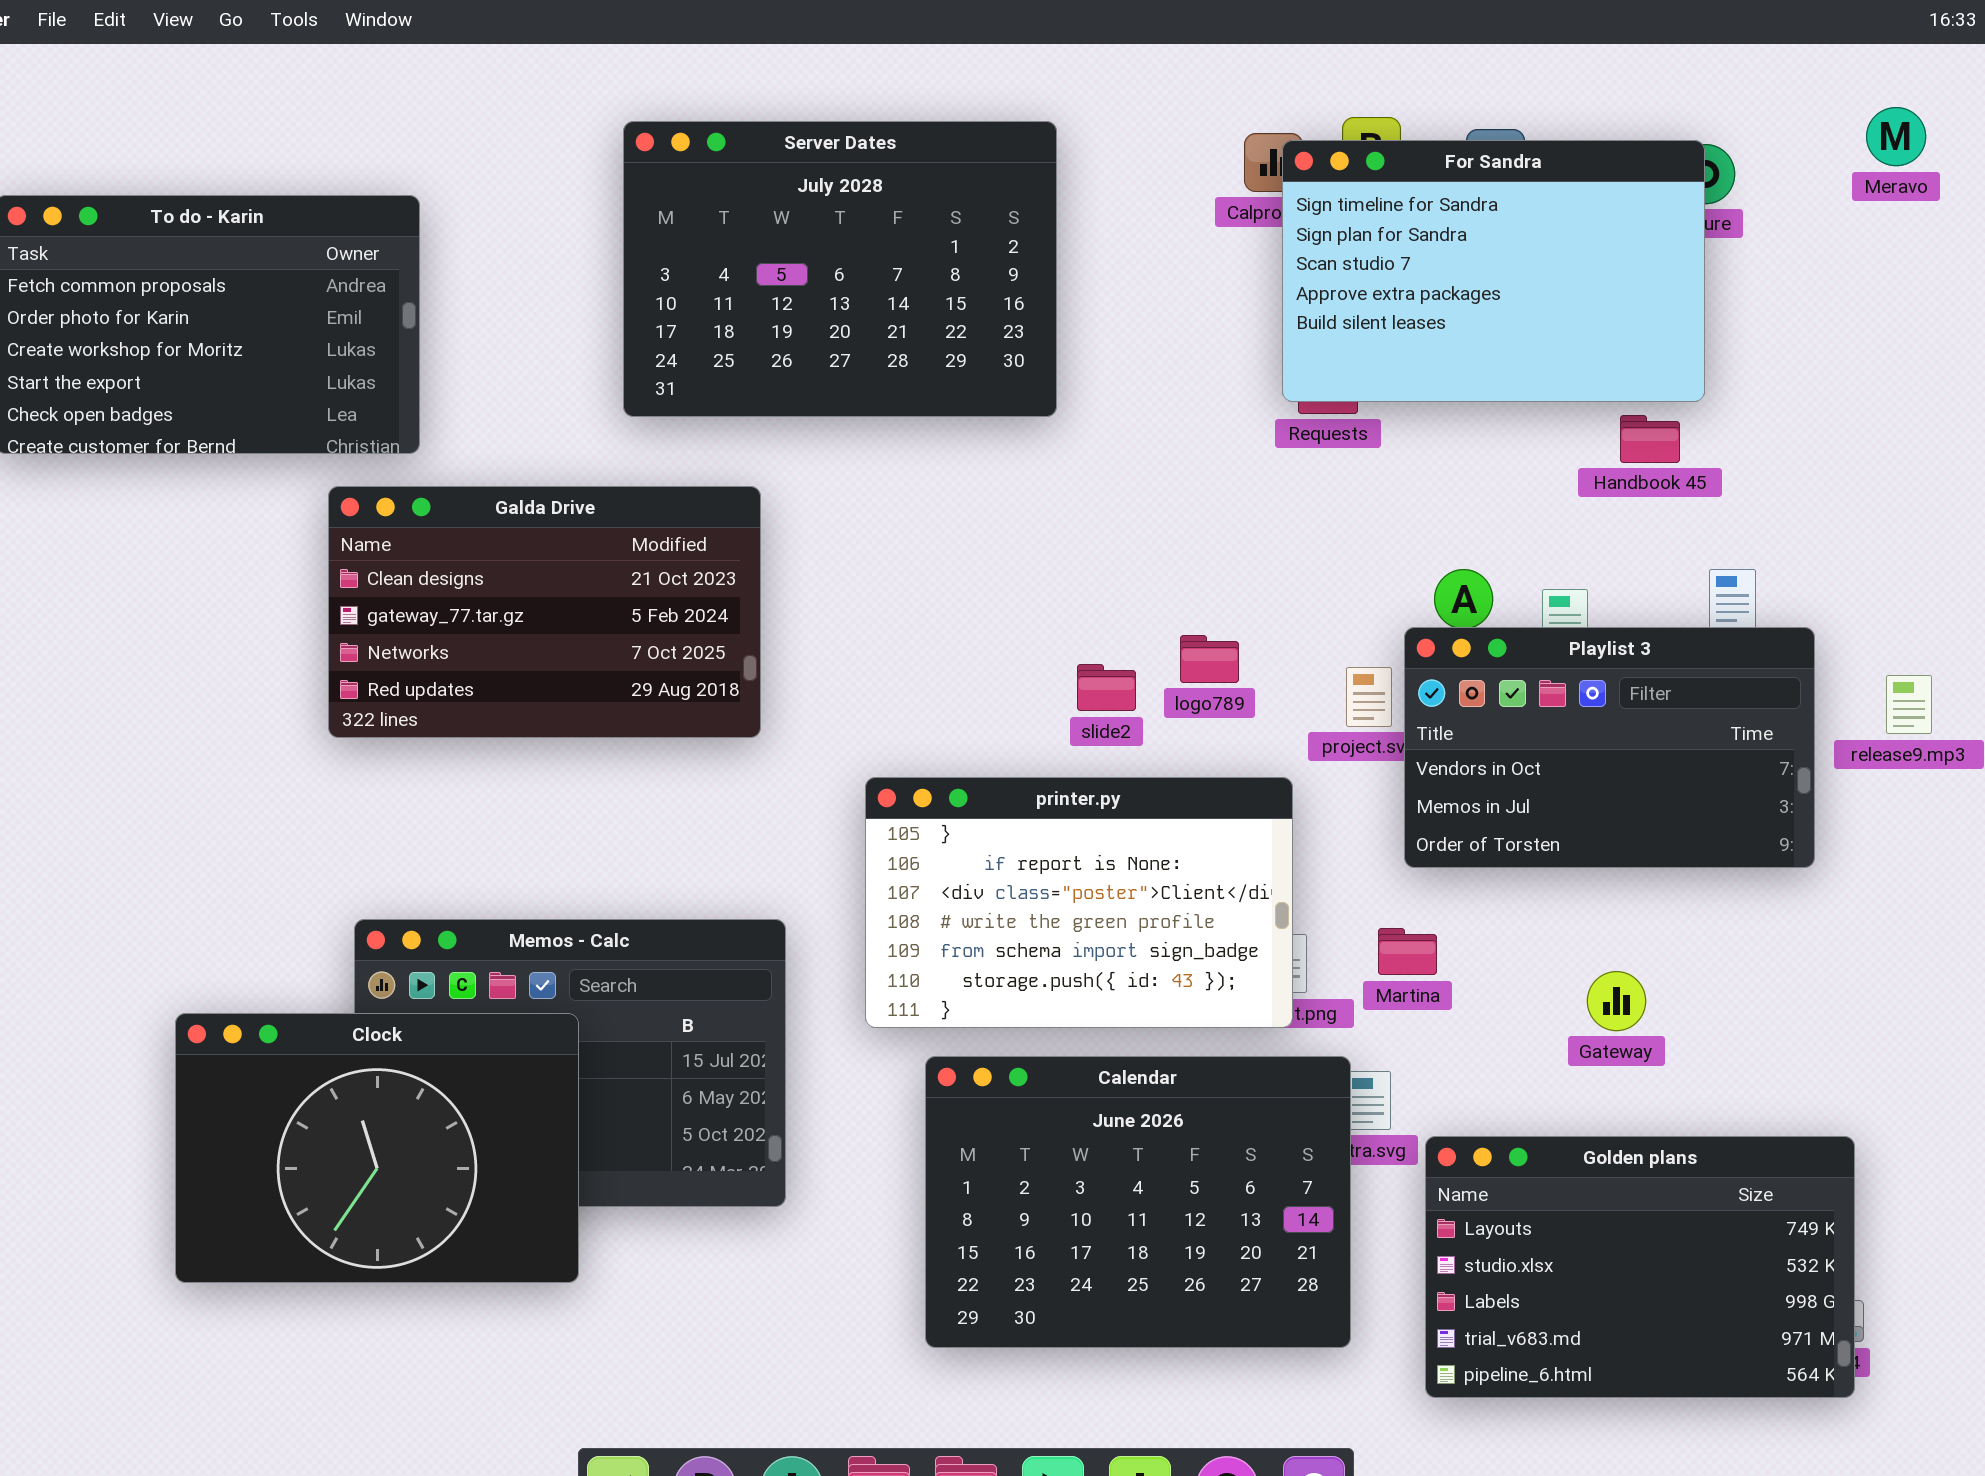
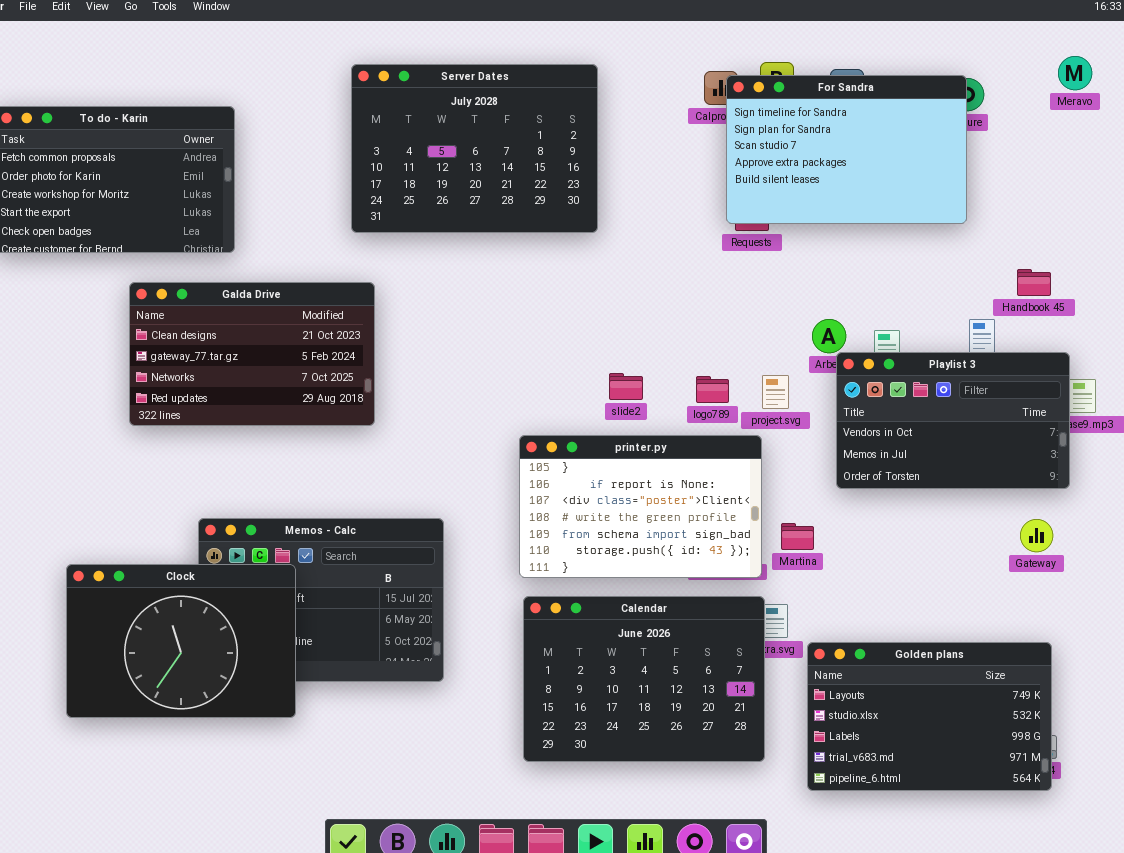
Handbook 45: [1620,415,1680,463] -> [1017,269,1051,296], moved
Galda Drive: [328,486,761,738] -> [129,282,375,426], moved
Playlist 3: [1404,627,1815,868] -> [836,352,1070,489], moved
logo789: [1180,635,1239,683] -> [696,376,729,403], moved
printer.py: [865,777,1293,1028] -> [519,435,762,578], moved
Gateway: [1587,971,1646,1031] -> [1020,519,1053,552], moved
Clock: [175,1013,579,1283] -> [66,564,296,718], moved

